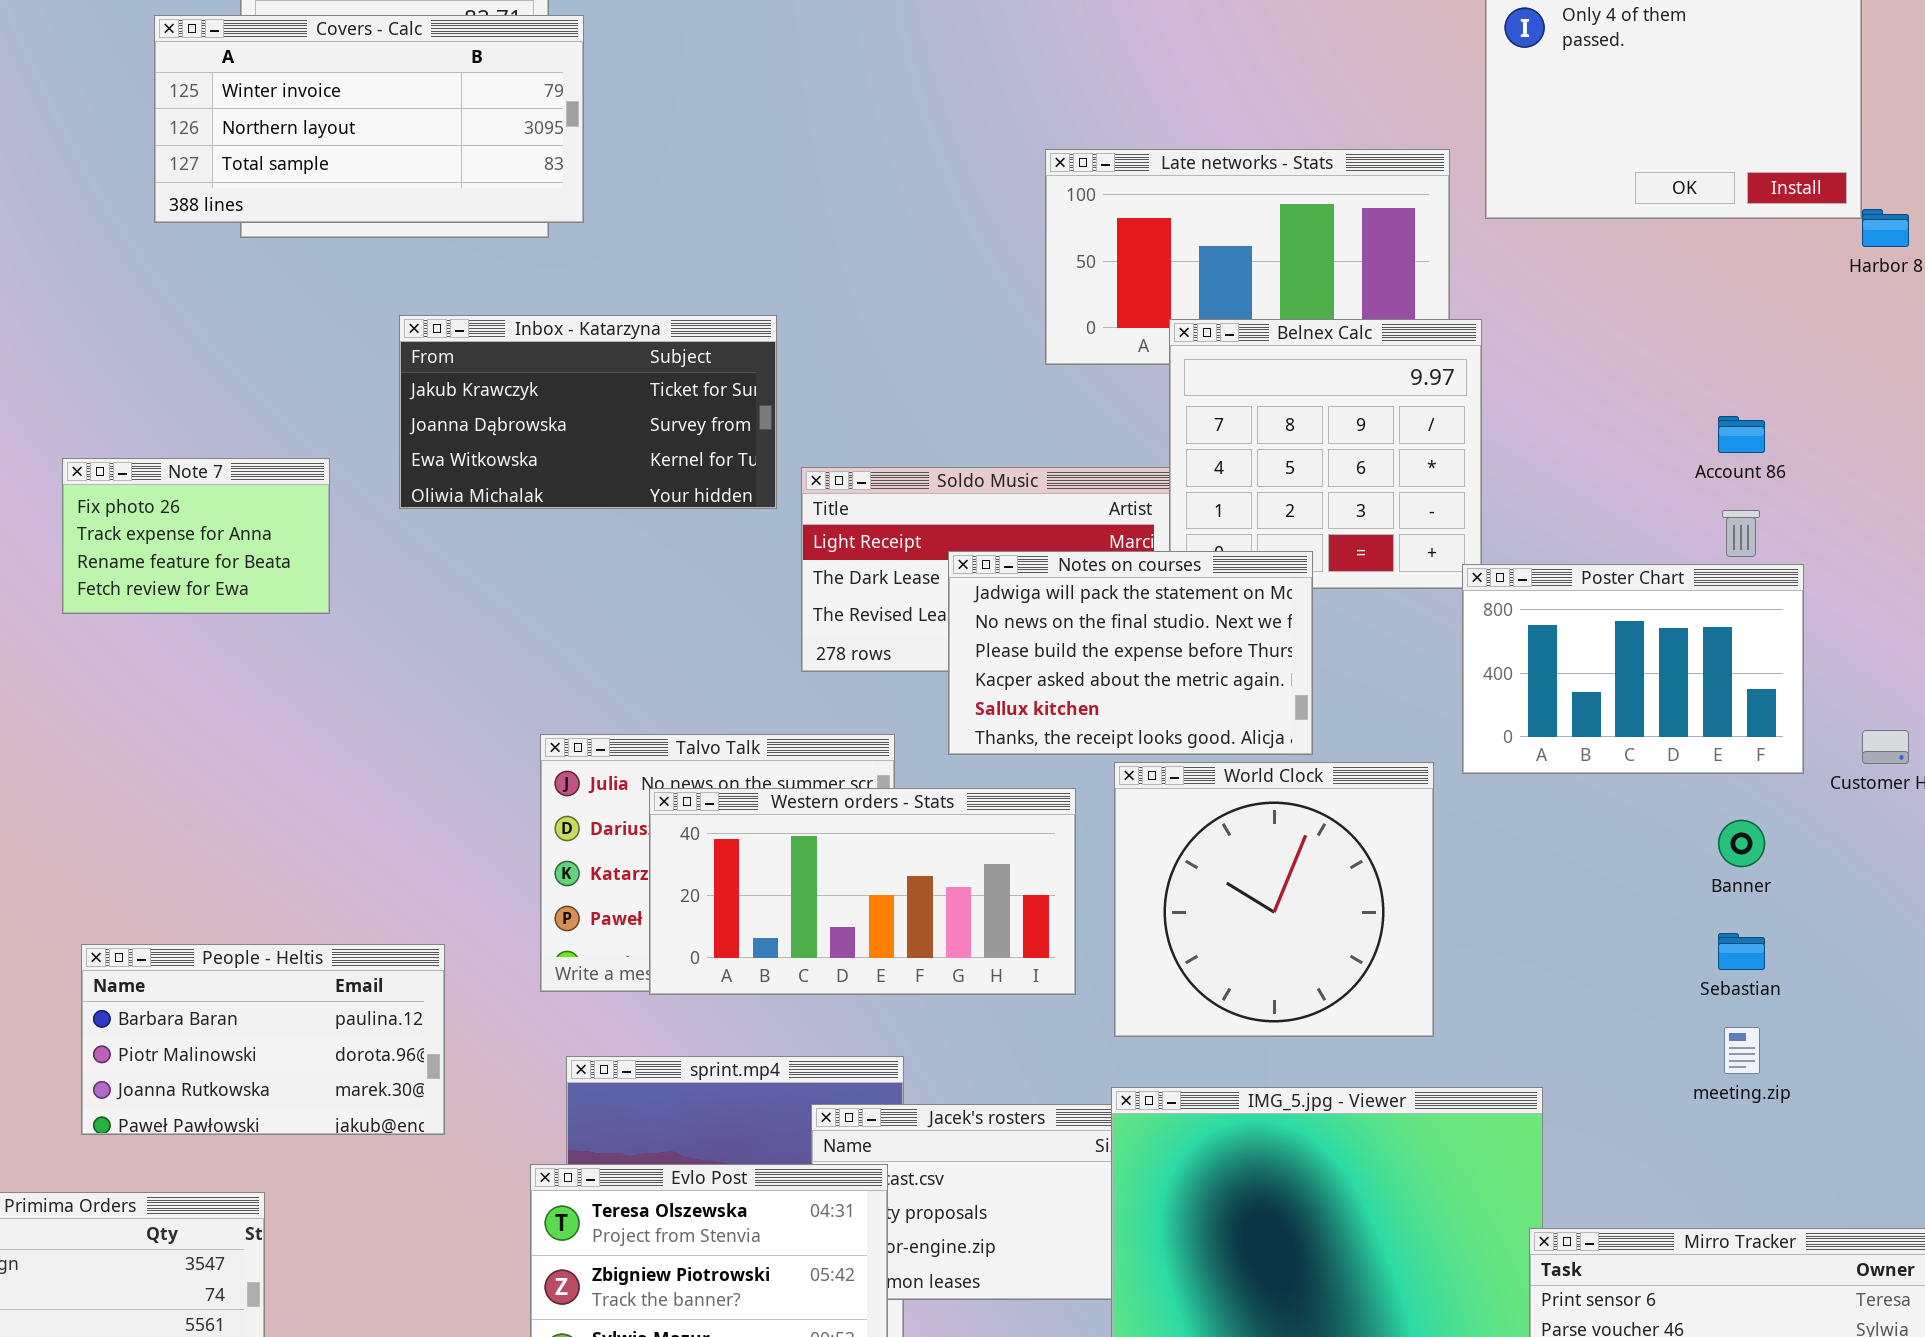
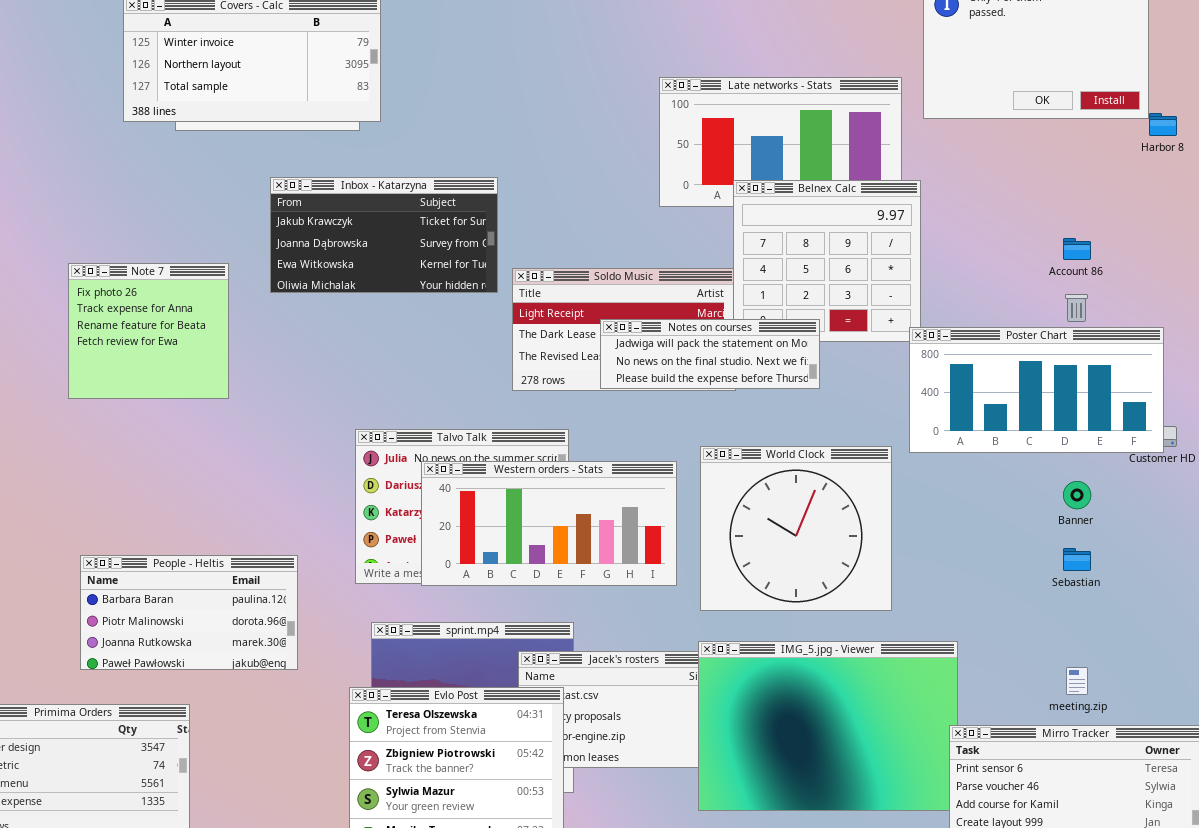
Note 7: [62,458,330,614] -> [68,263,229,399], resized
Notes on courses: [948,551,1313,755] -> [600,319,820,389], resized
Poster Chart: [1462,564,1804,774] -> [909,327,1164,453], resized
meeting.zip: [1724,1027,1760,1074] -> [1066,667,1088,695], moved

